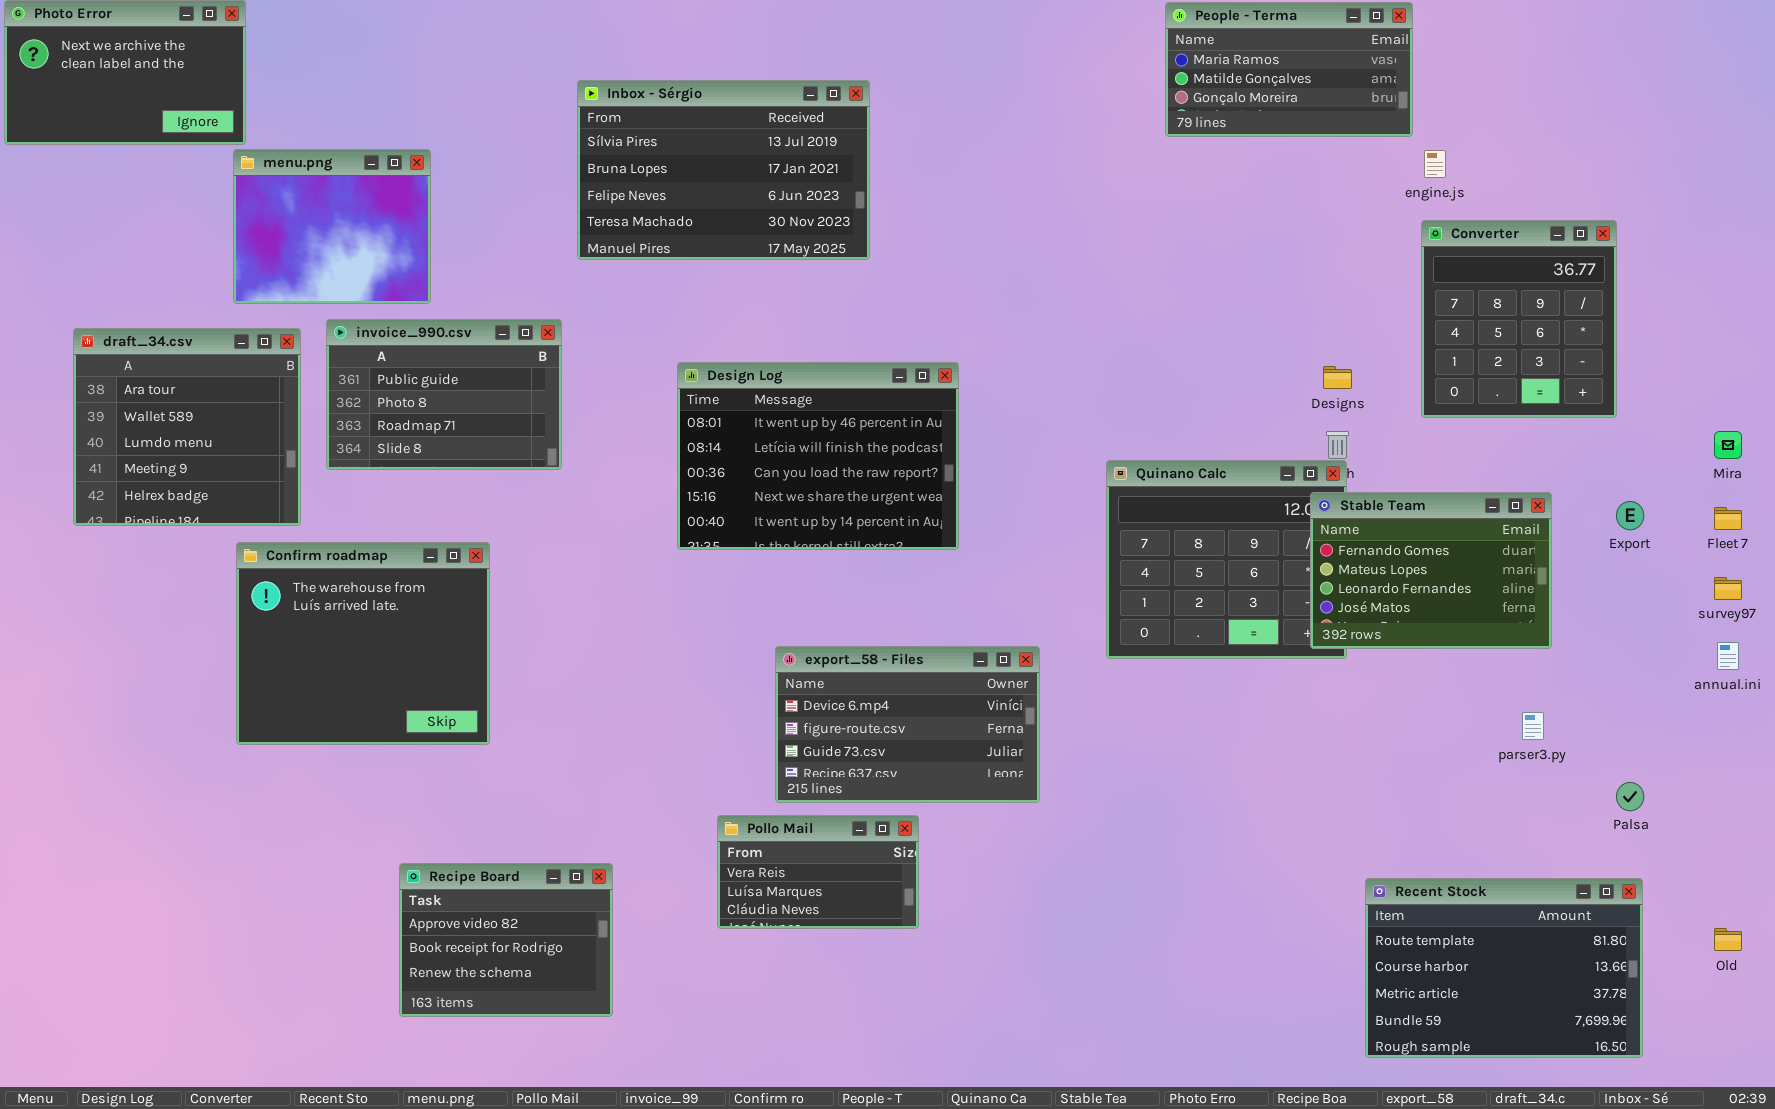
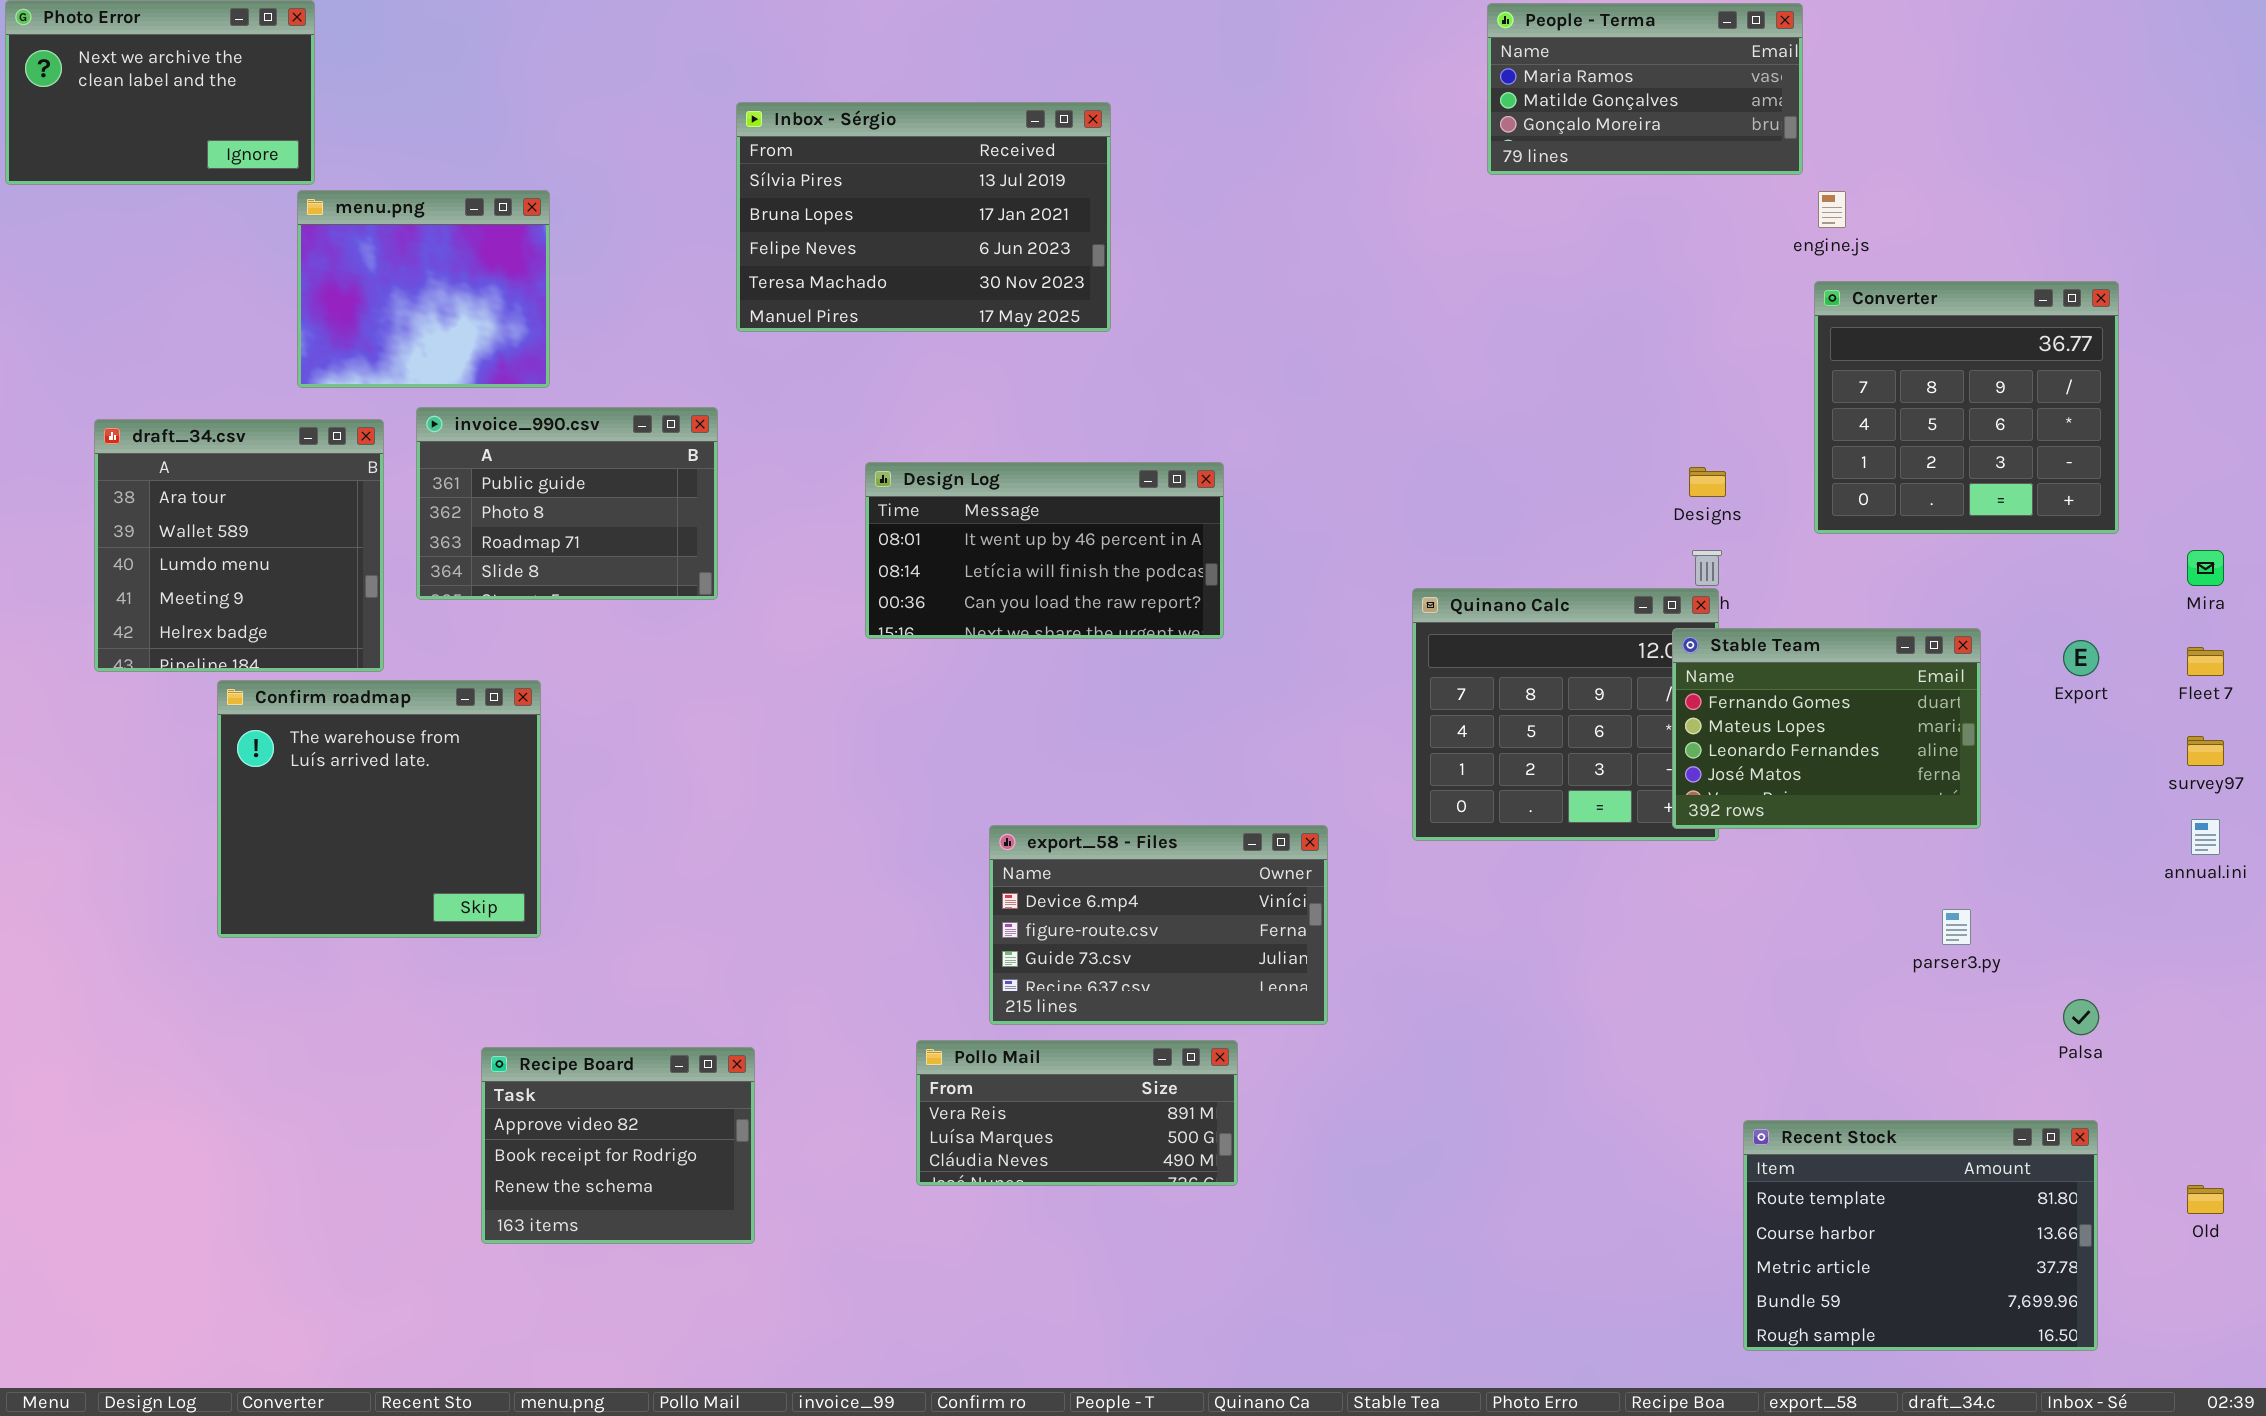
Converter: [1421,220,1617,418] -> [1814,281,2119,534], resized
Design Log: [677,362,959,550] -> [865,462,1224,639], resized
Confirm roadmap: [236,542,490,745] -> [217,680,541,938], moved
Pollo Mail: [717,815,919,929] -> [916,1040,1238,1186], resized
Recipe Board: [399,863,613,1017] -> [481,1047,755,1244], moved

